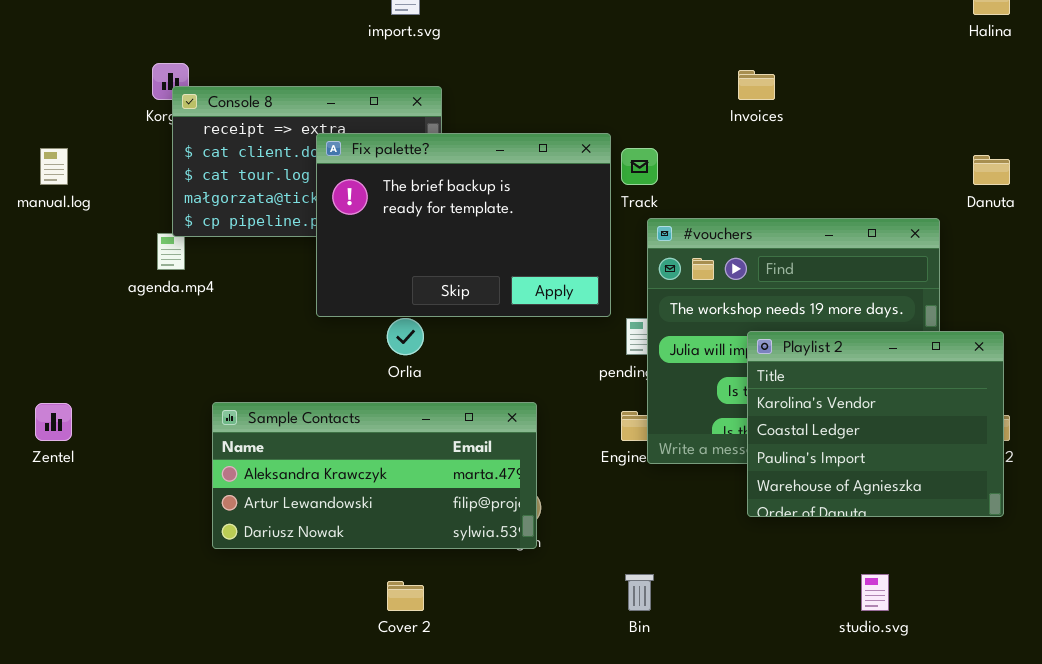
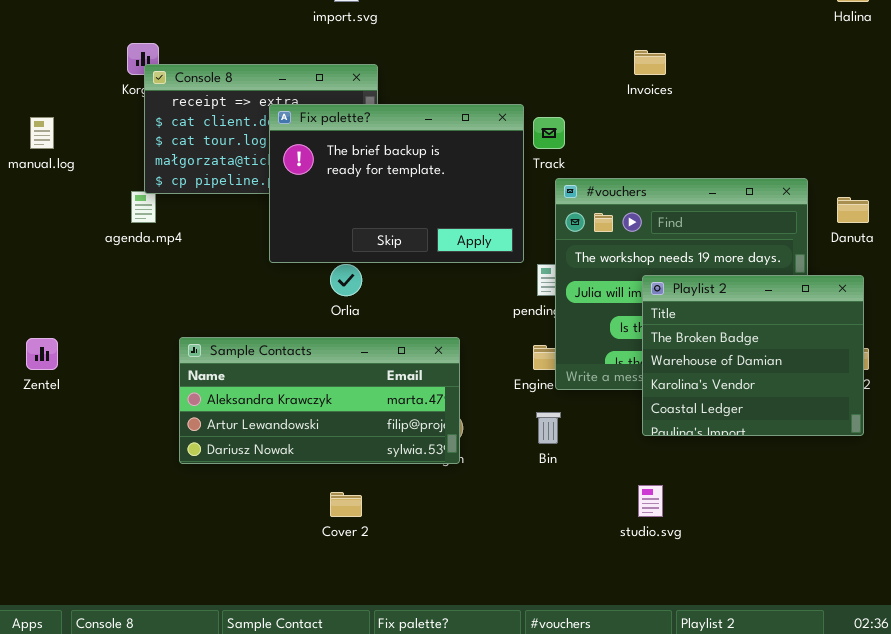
Danuta: [973,155,1010,185] -> [837,197,869,223], moved
Playlist 2: [747,331,1004,517] -> [642,275,864,436], scrolled up 2 rows
Bin: [625,574,654,611] -> [536,412,561,444], moved
studio.svg: [861,574,889,611] -> [638,485,663,517], moved

